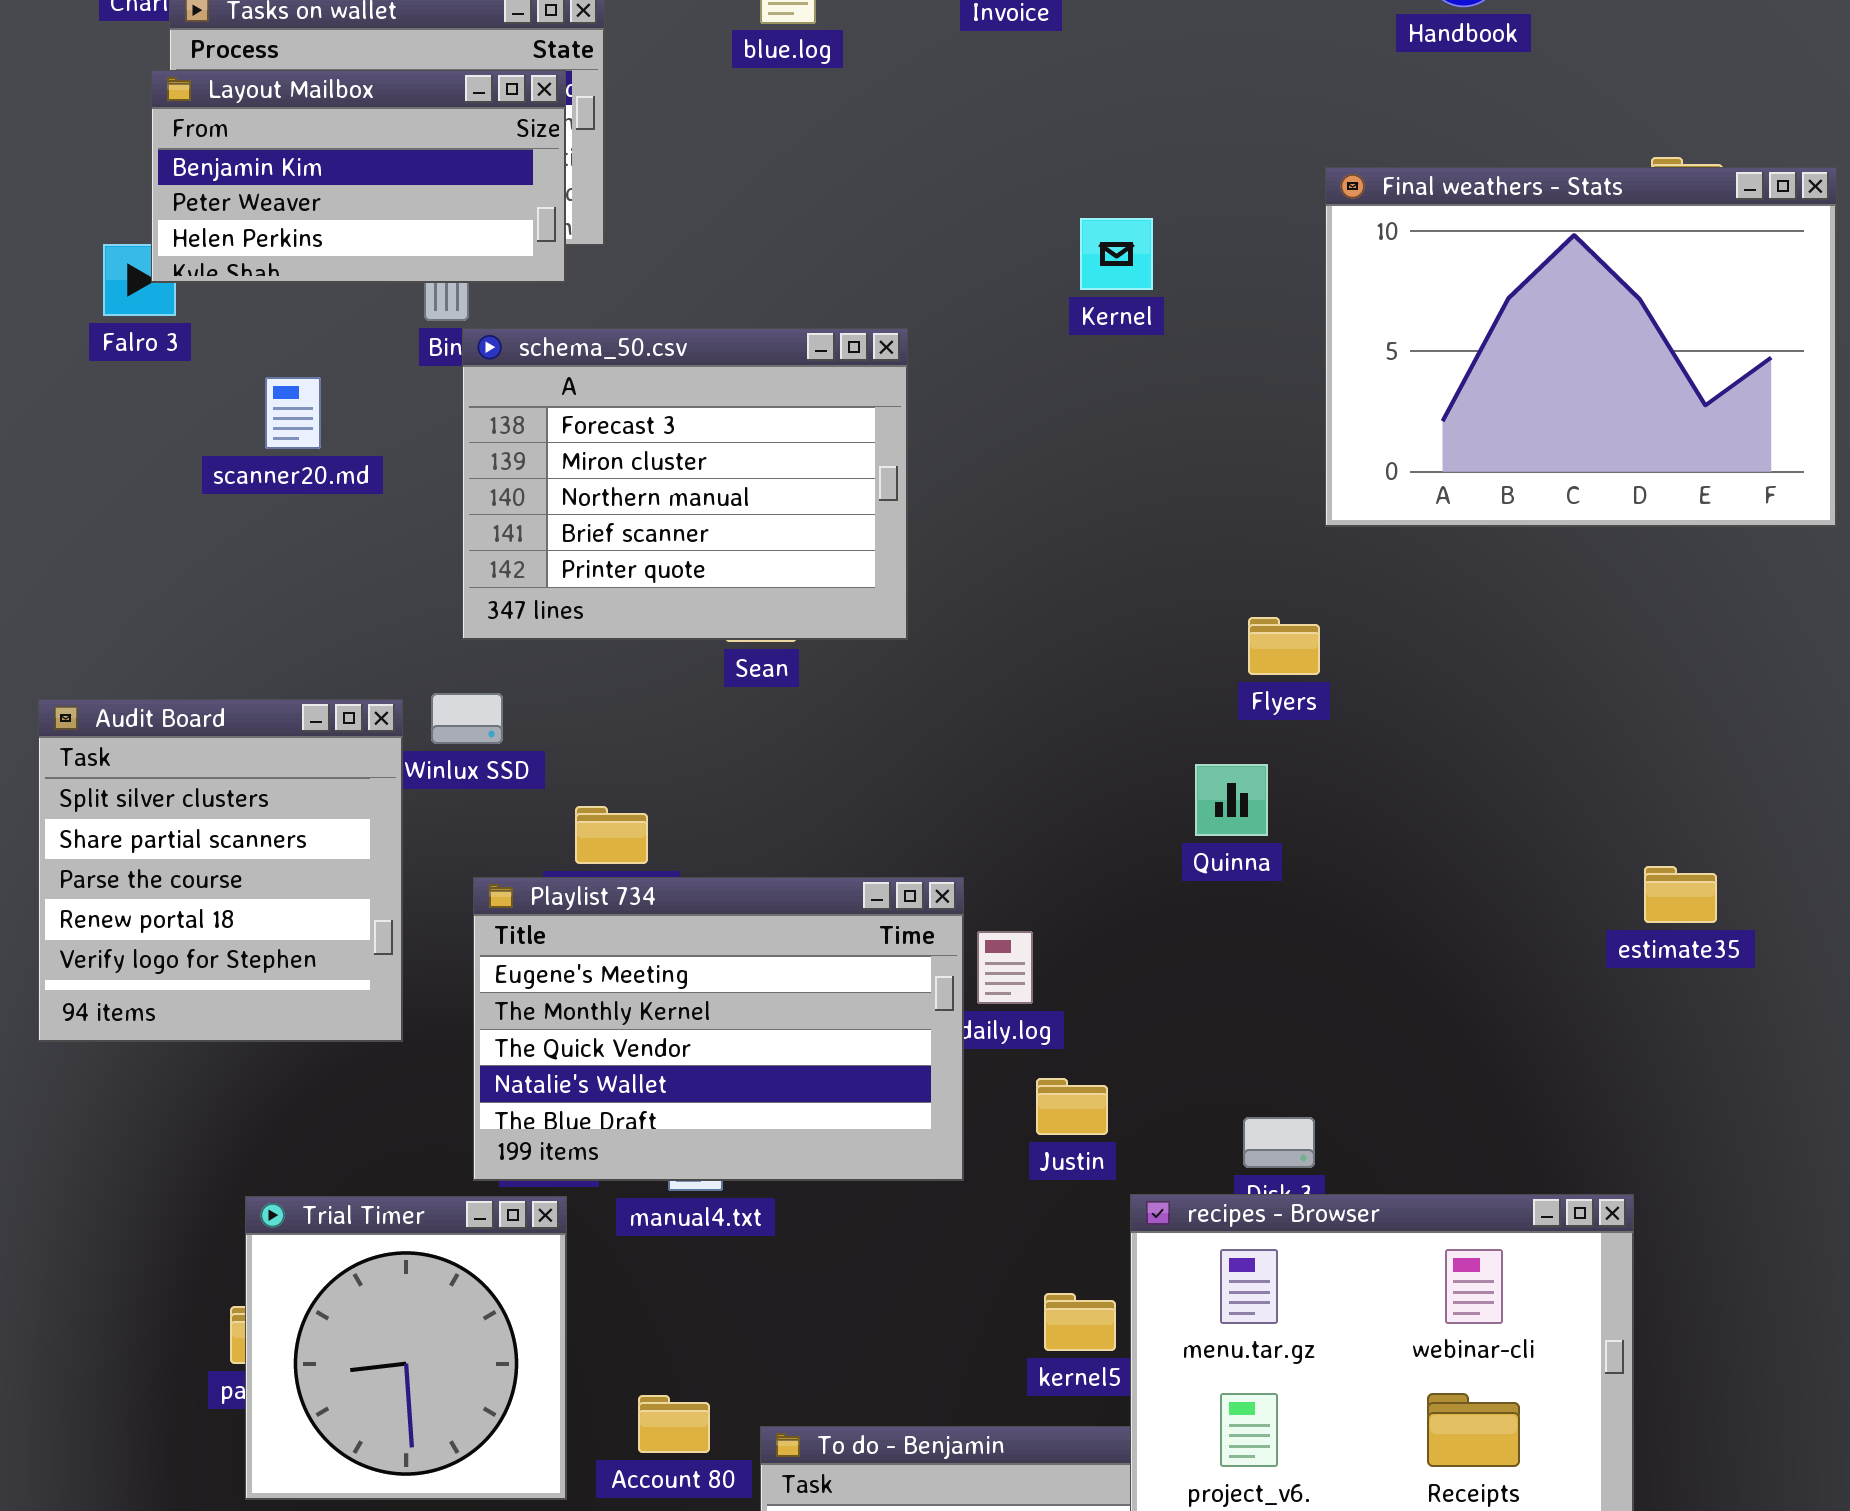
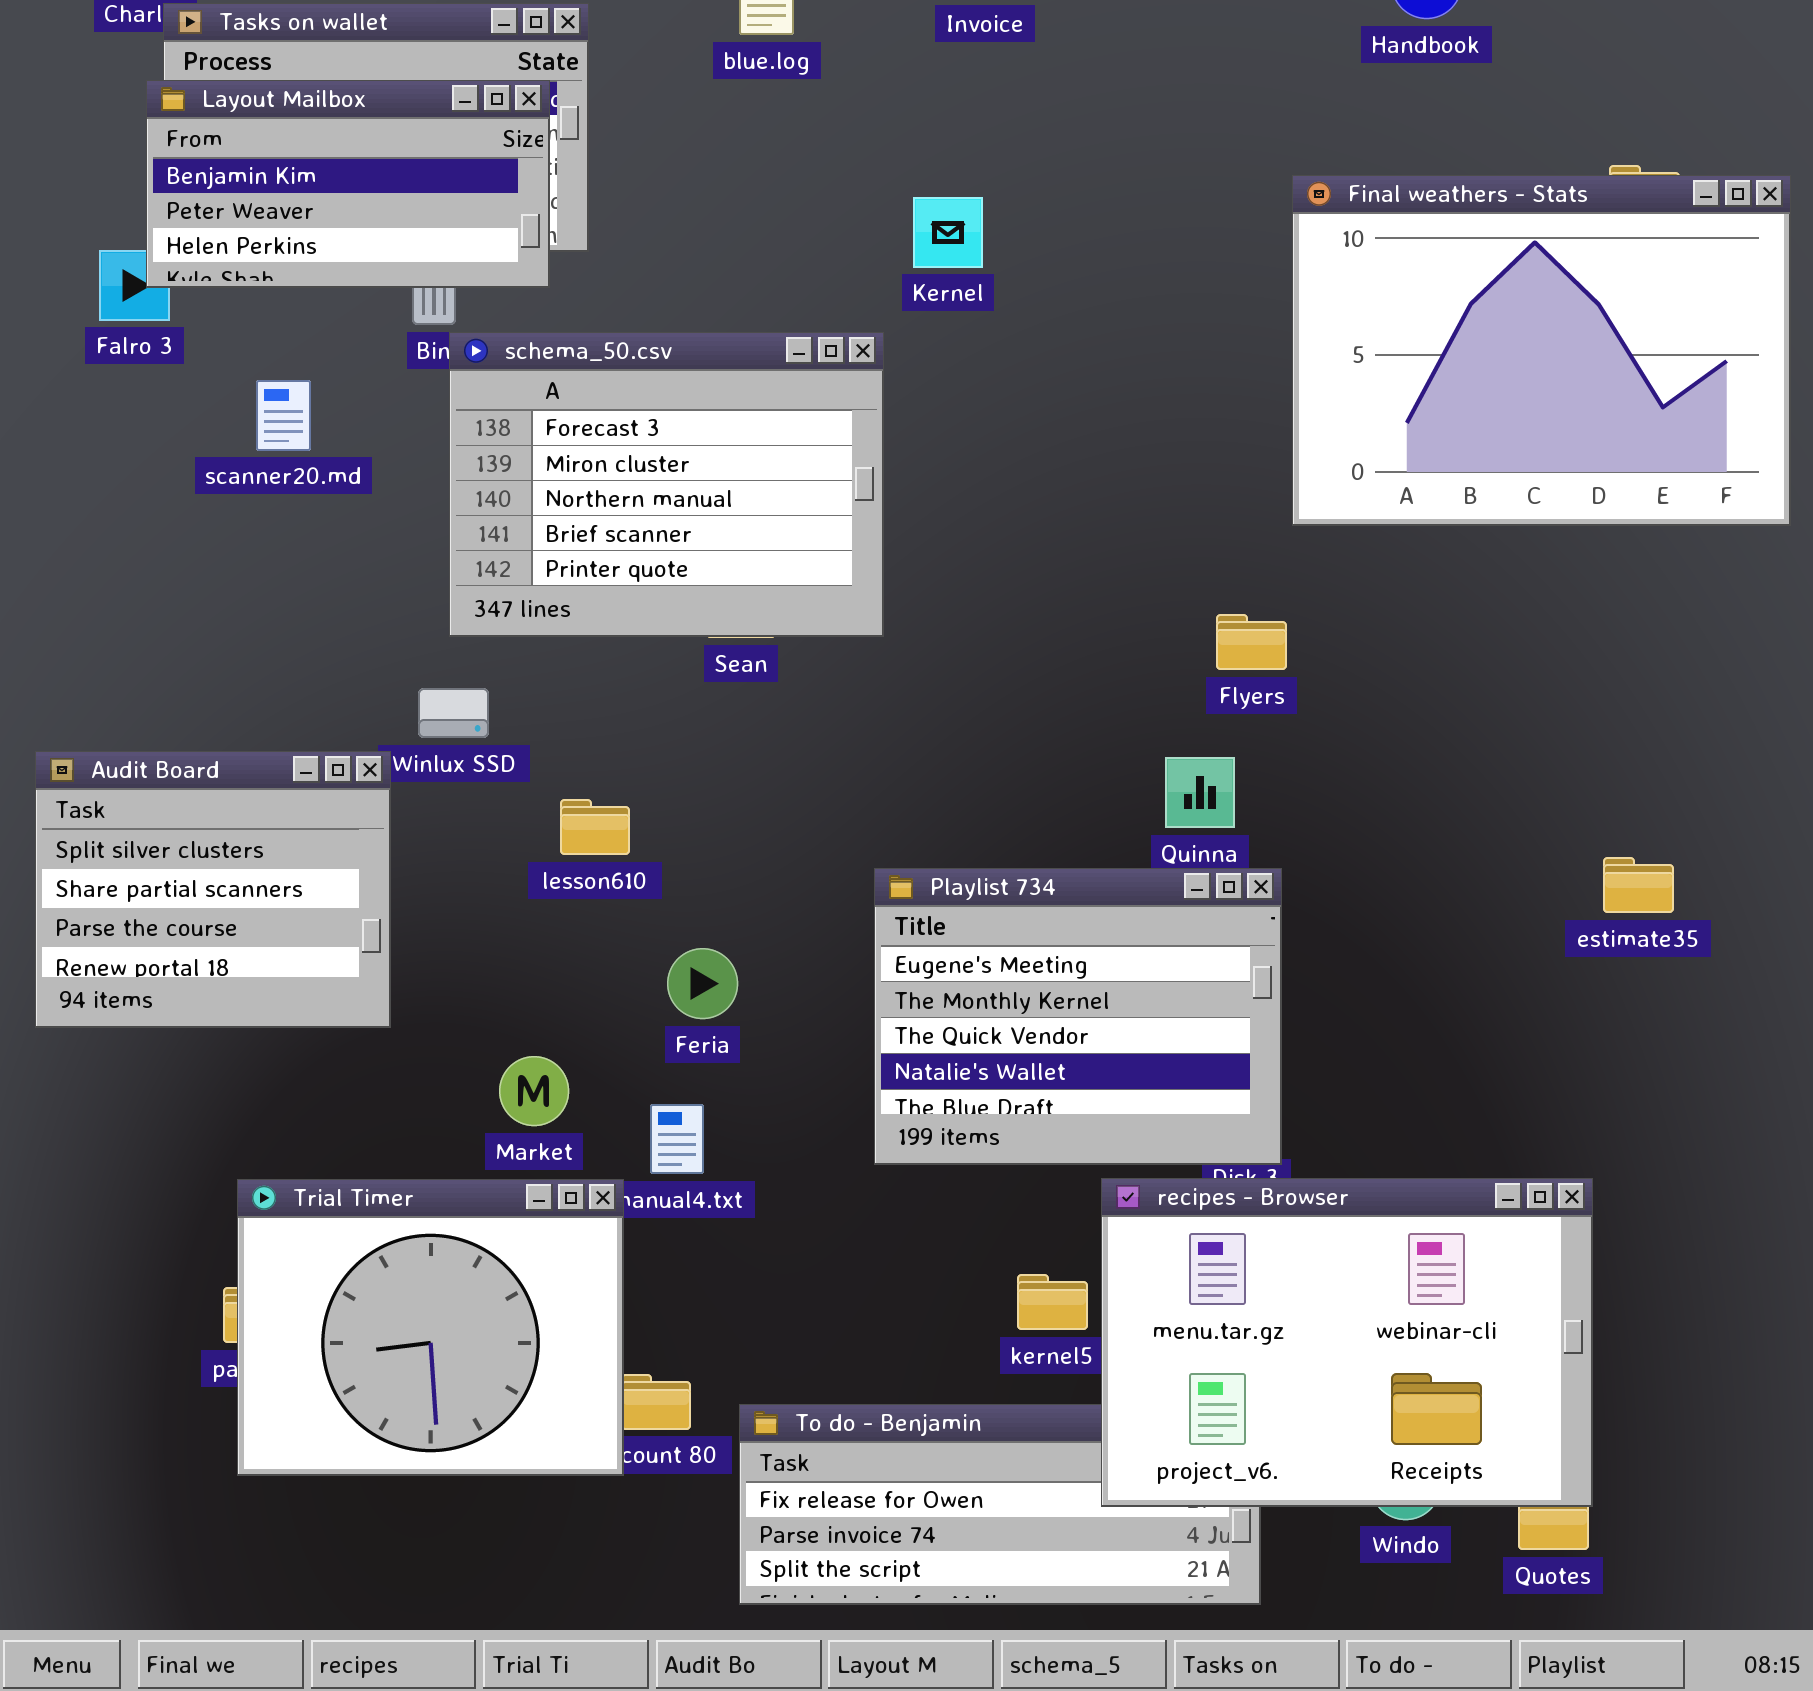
Kernel: [1080,218,1153,290] -> [913,197,983,268], moved
Audit Board: [38,699,403,1042] -> [35,751,391,1028], resized
Playlist 734: [473,877,964,1181] -> [874,868,1282,1165], moved, resized
Trial Timer: [245,1196,567,1500] -> [237,1179,624,1476], resized

